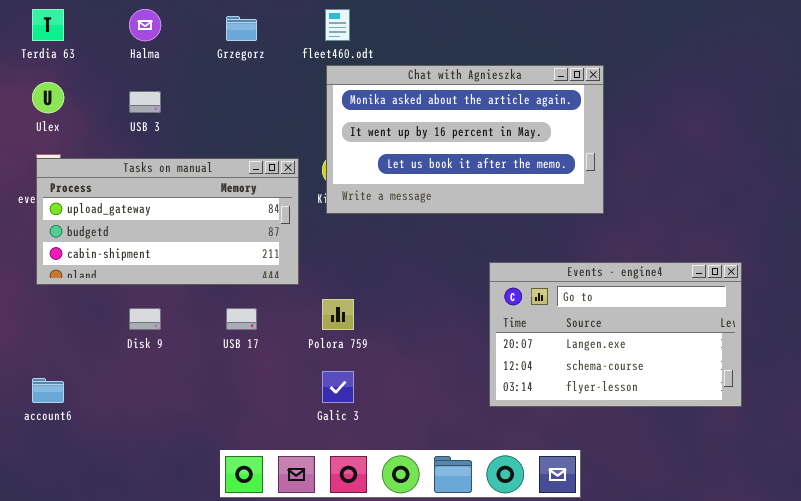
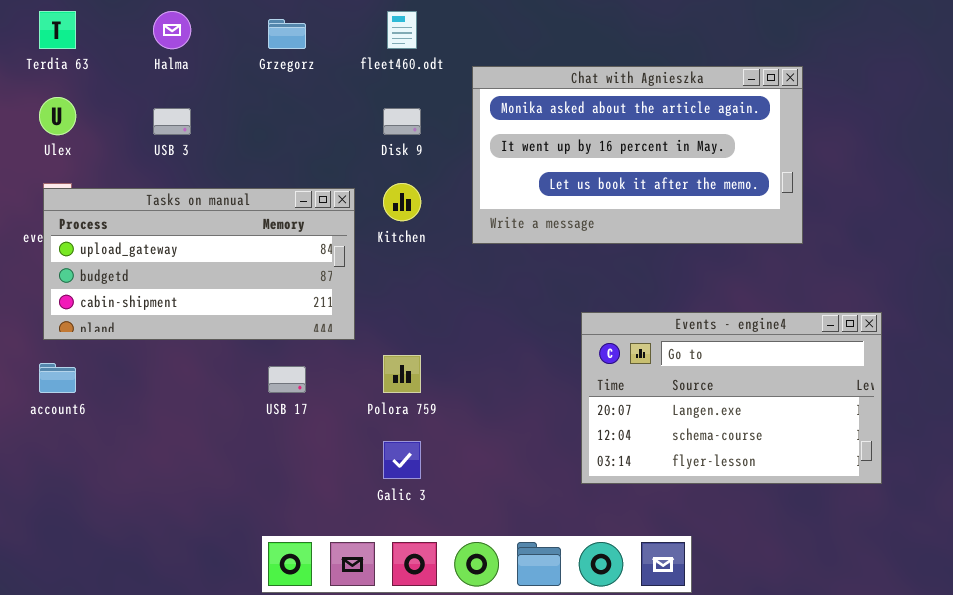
Chat with Agnieszka: [326,65,604,214] -> [472,66,803,244], moved
Disk 9: [129,308,161,330] -> [383,108,421,135], moved
account6: [32,378,64,403] -> [39,363,76,393], moved

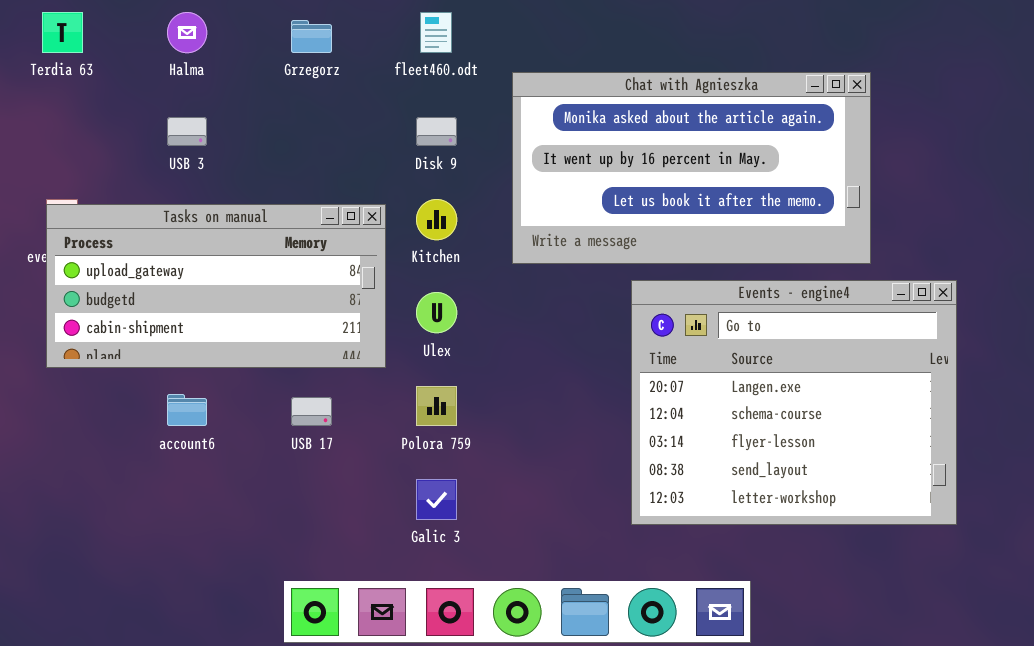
Ulex: [39,97,76,135] -> [416,292,457,333], moved
Events - engine4: [581,312,882,484] -> [631,280,957,525], resized
account6: [39,363,76,393] -> [167,394,207,426], moved

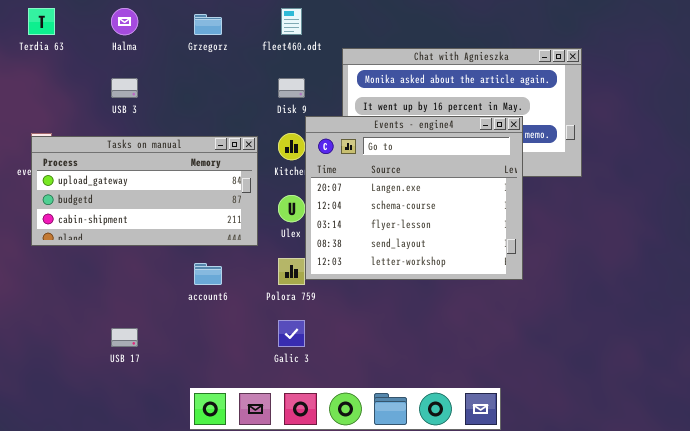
Events - engine4: [631,280,957,525] -> [305,116,523,280], moved
account6: [167,394,207,426] -> [194,263,222,285], moved
USB 17: [291,397,332,426] -> [111,328,138,347], moved

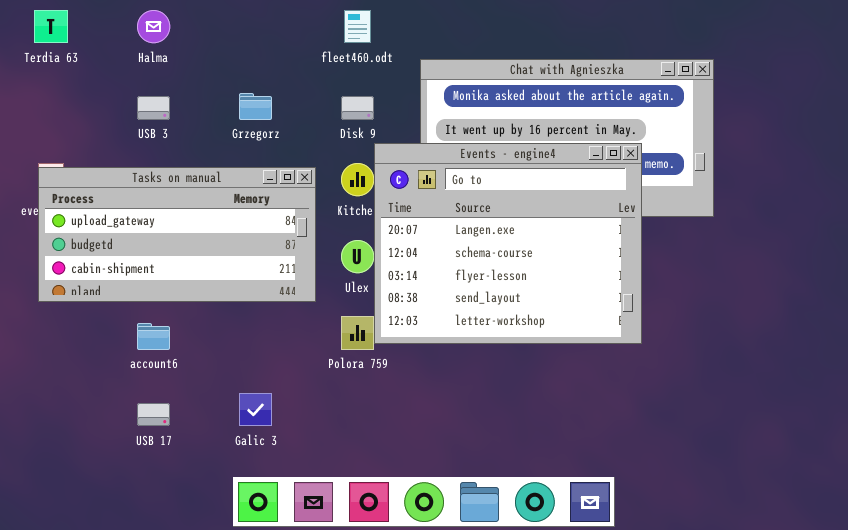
Grzegorz: [194,14,222,35] -> [239,93,272,120], moved
account6: [194,263,222,285] -> [137,323,170,350], moved
Galic 3: [278,320,305,347] -> [239,393,272,426], moved

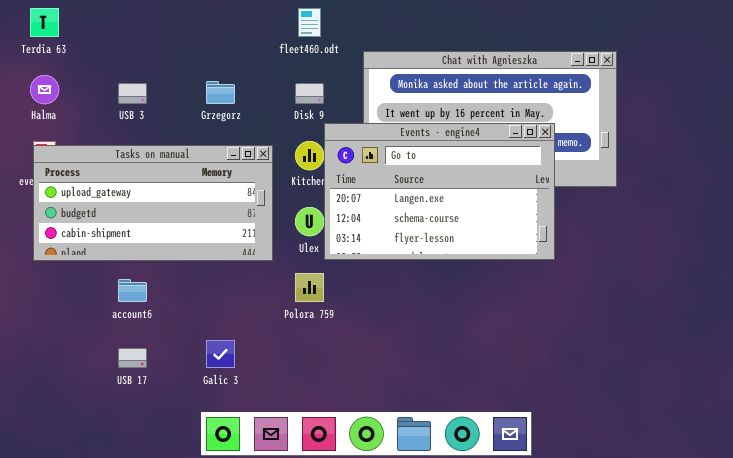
Halma: [137,10,170,43] -> [30,75,59,104], moved
Events - engine4: [374,143,642,344] -> [324,123,555,260], resized

